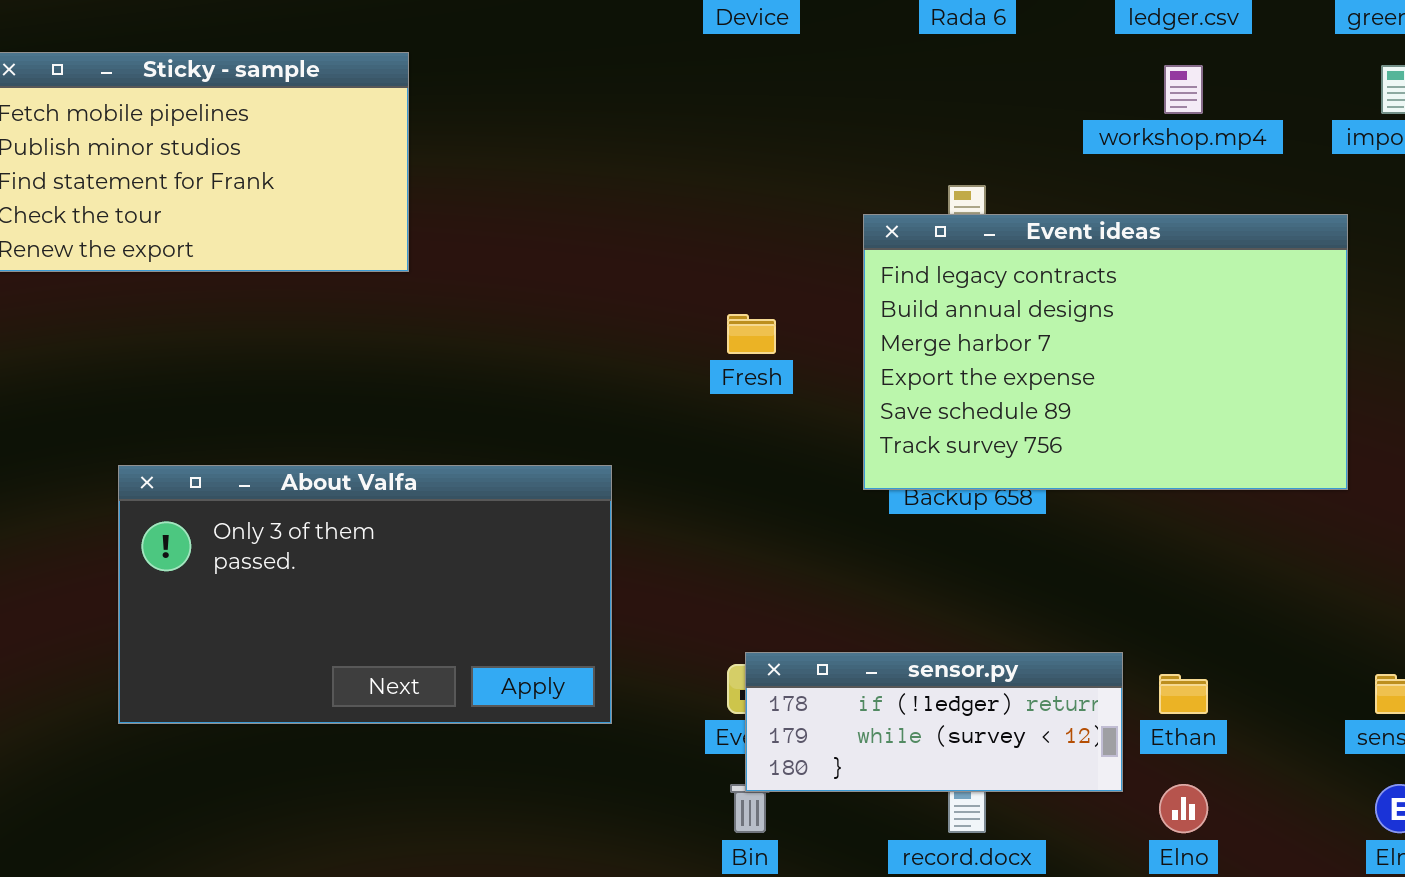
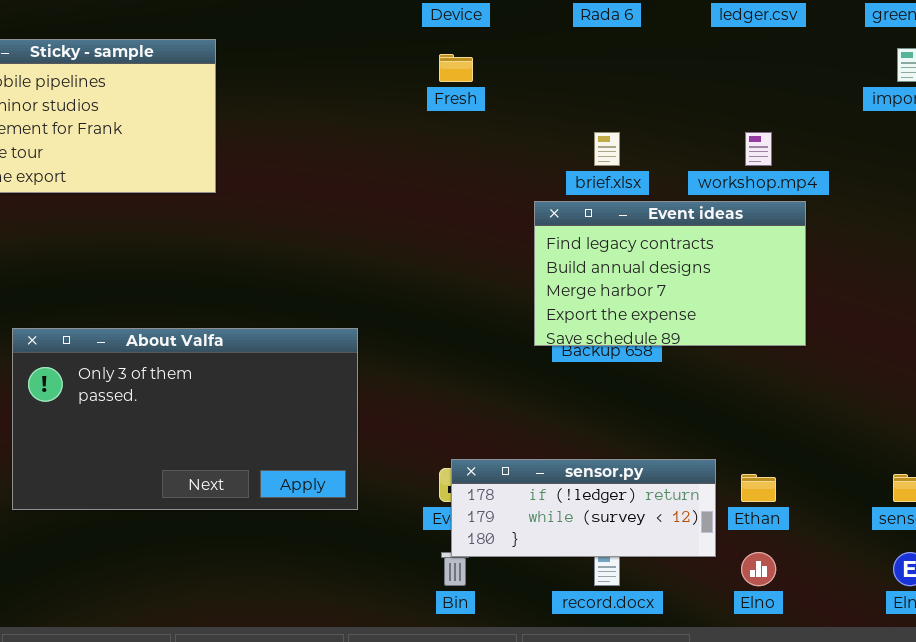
workshop.mp4: [1164,65,1203,114] -> [745,132,772,166], moved
Event ideas: [863,214,1348,490] -> [534,201,806,346], resized
Fresh: [727,314,776,354] -> [439,54,473,82], moved

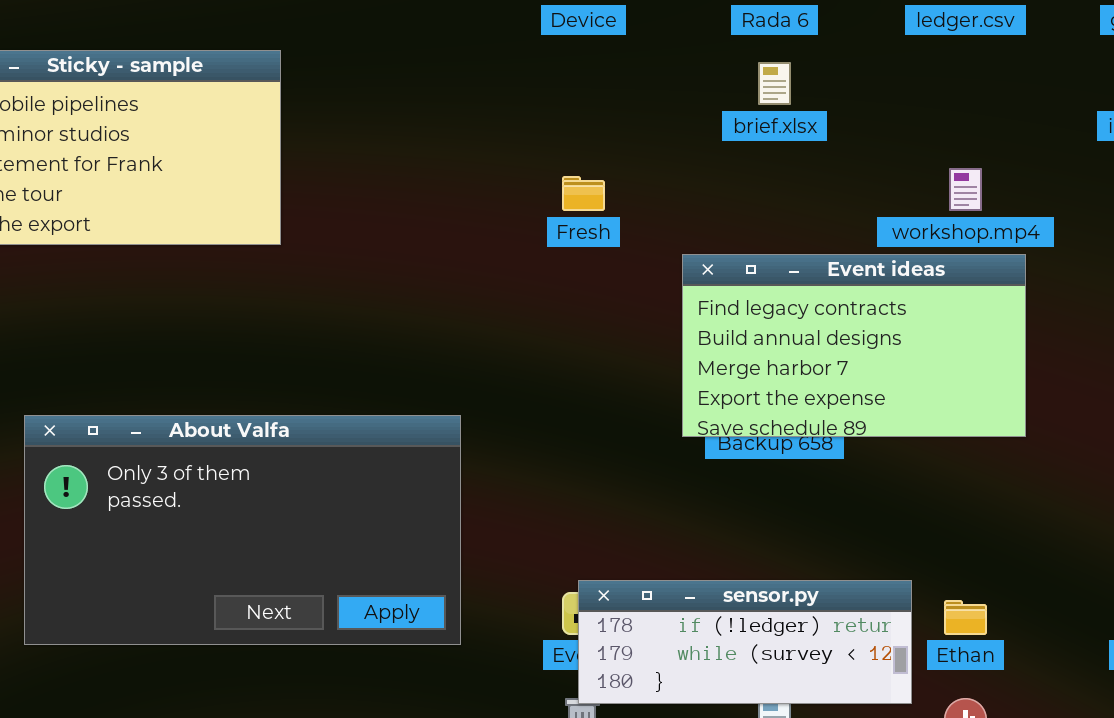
Fresh: [439,54,473,82] -> [562,176,605,211], moved
brief.xlsx: [594,132,620,166] -> [758,62,791,105], moved

